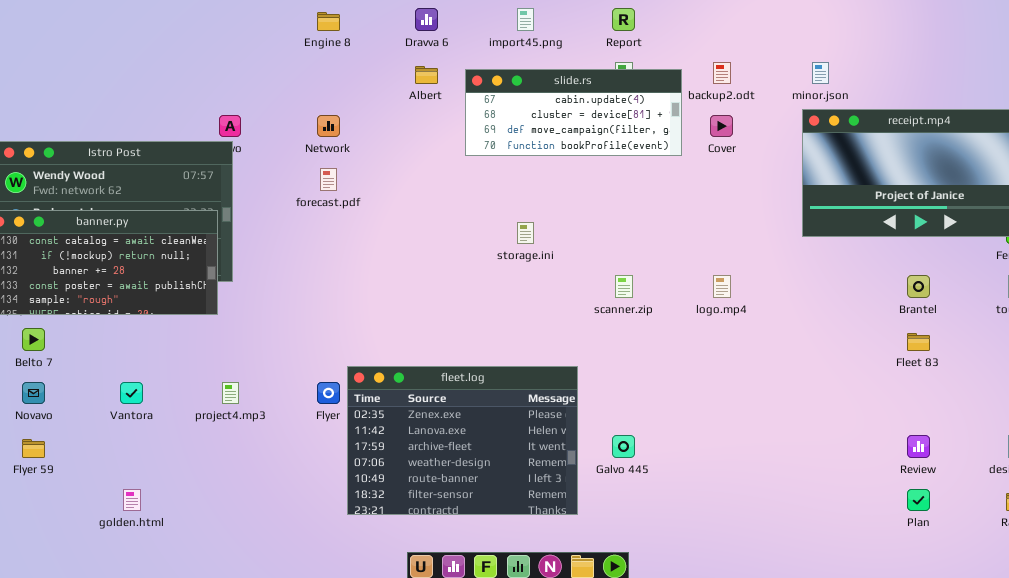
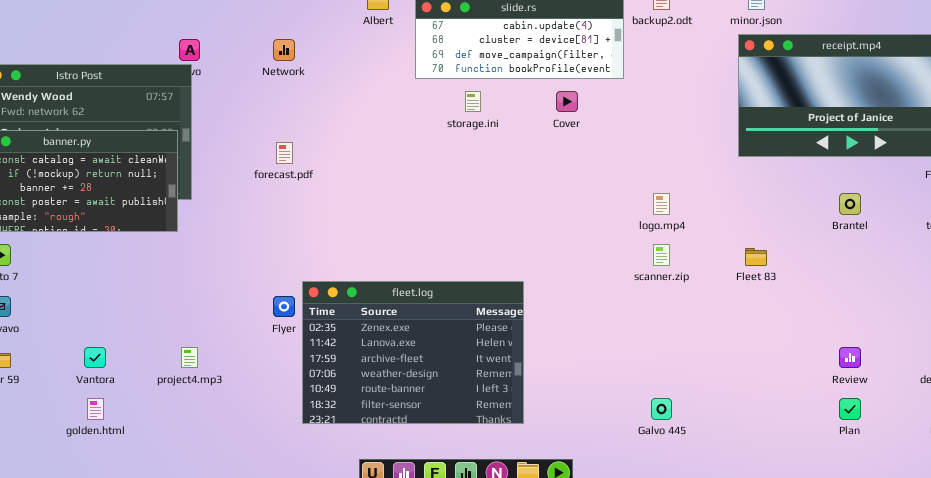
Cover: [710,115,733,137] -> [556,91,578,112], moved
forecast.pdf: [320,168,337,191] -> [276,142,293,164], moved
storage.ini: [517,222,534,244] -> [465,91,481,112], moved
scanner.zip: [615,275,633,298] -> [653,244,670,266], moved
Fleet 83: [907,333,930,351] -> [745,248,767,266], moved
Vantora: [120,382,143,404] -> [84,347,106,368], moved
project4.mp3: [222,382,239,404] -> [181,347,198,368], moved
Galvo 445: [612,435,635,458] -> [651,398,672,420], moved

